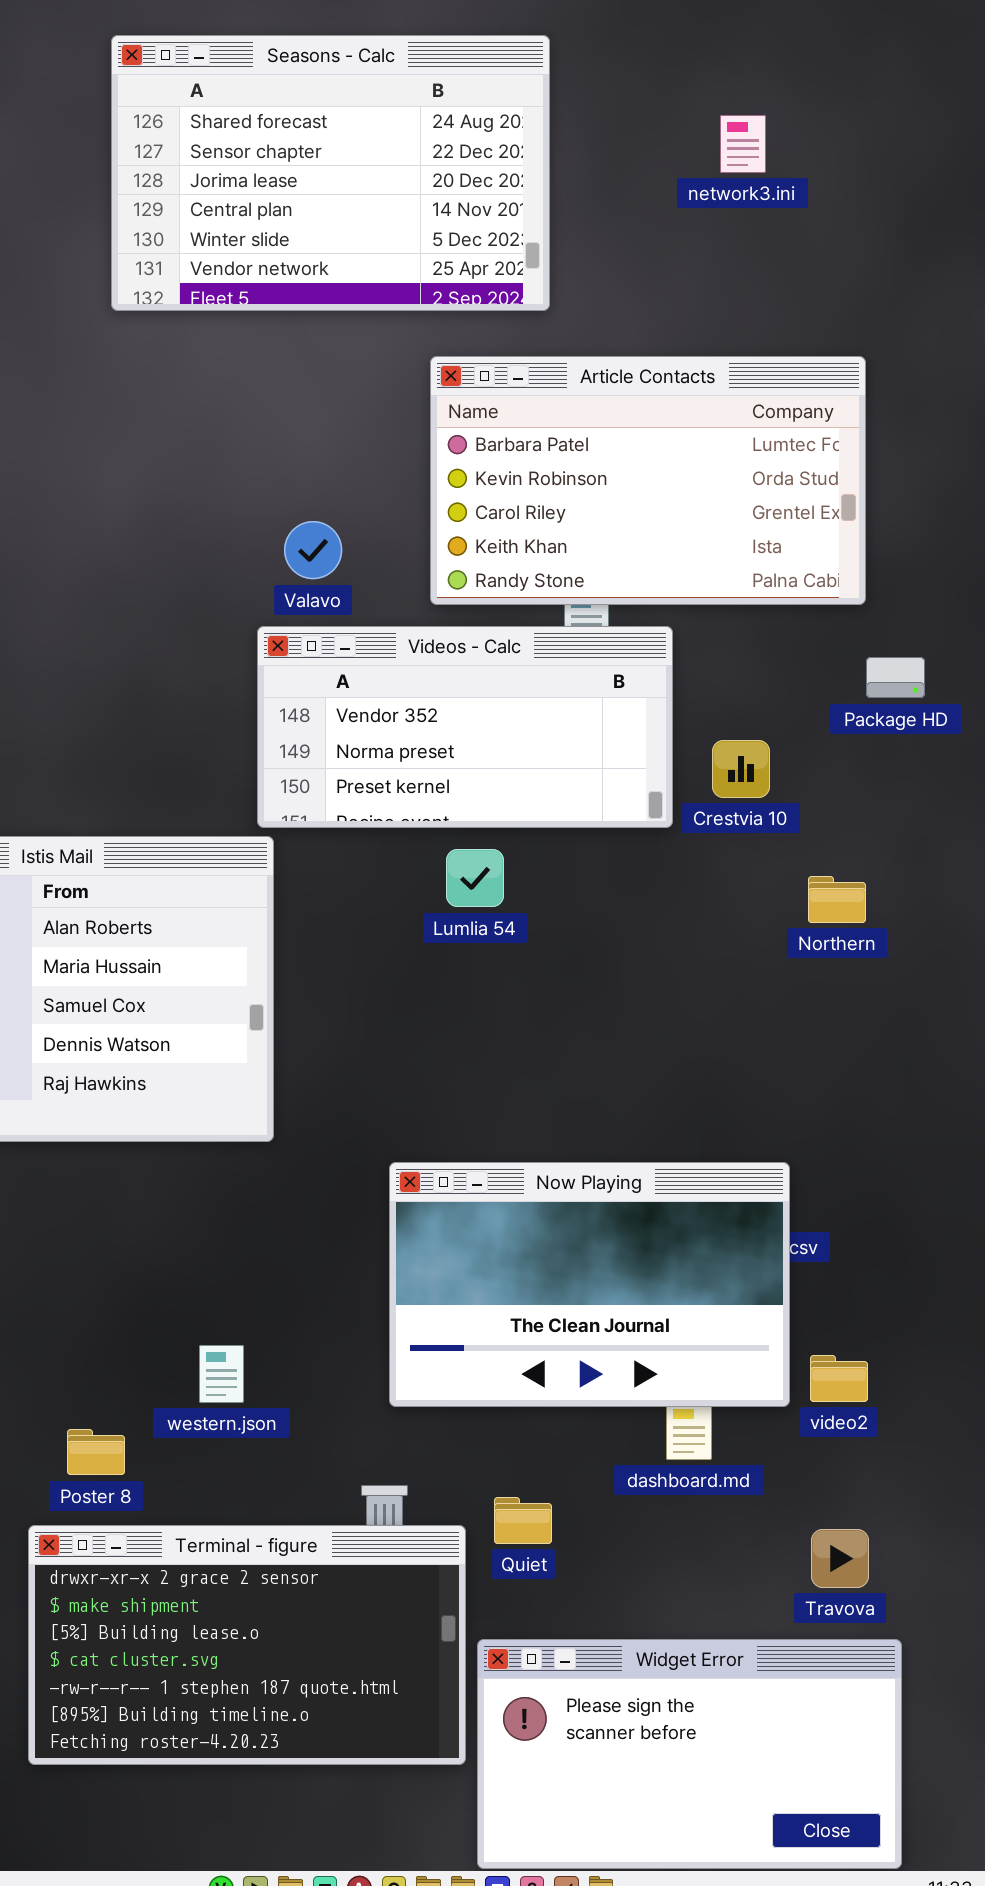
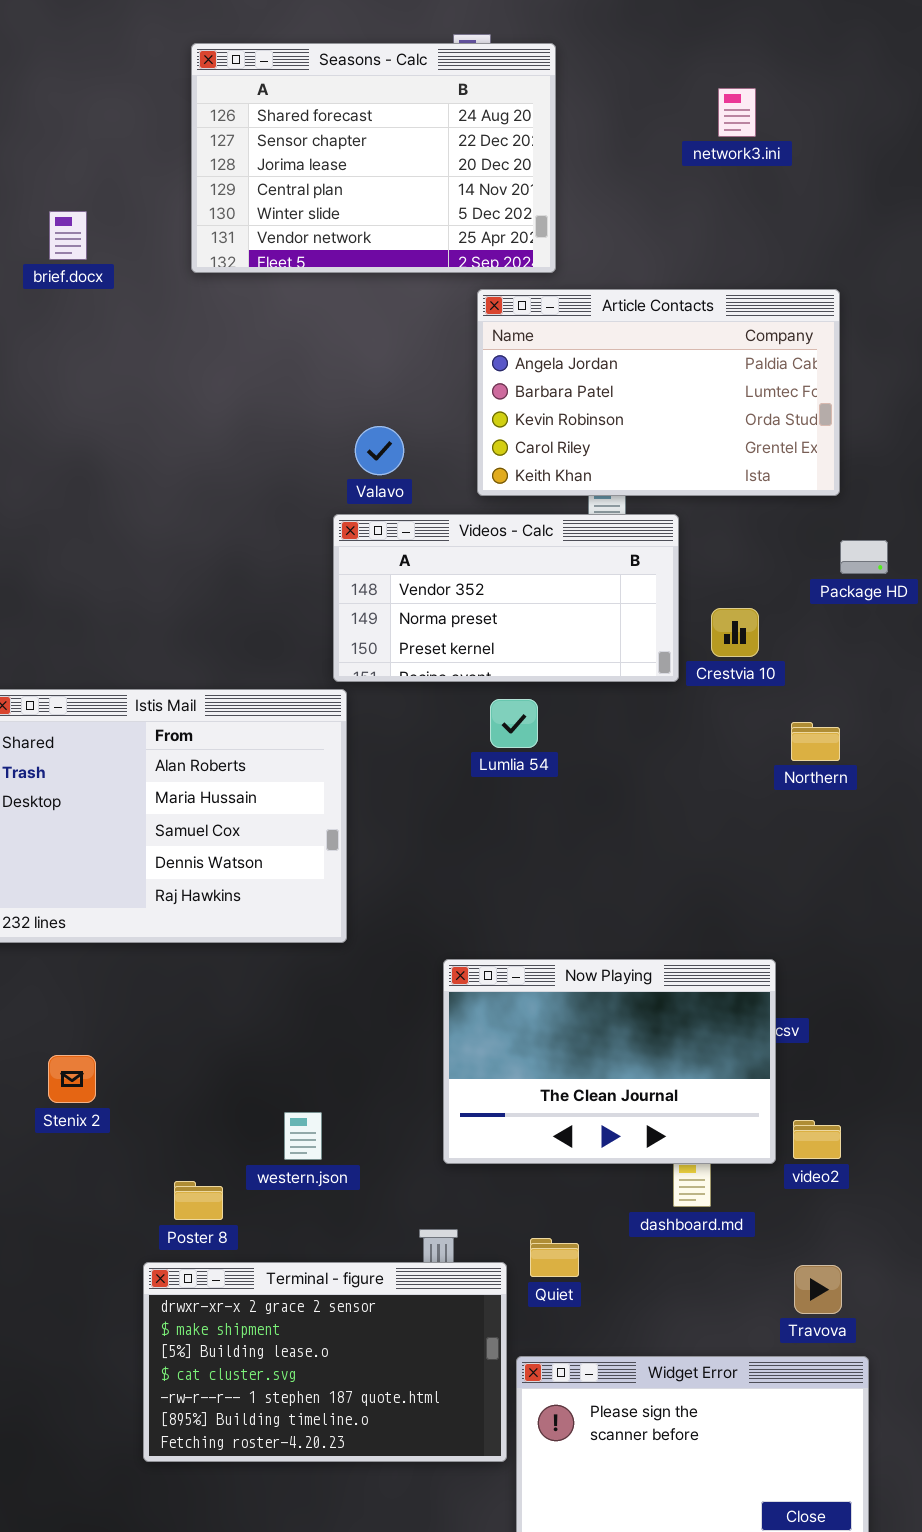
Seasons - Calc: [111,35,550,311] -> [191,43,556,273], moved
Article Contacts: [430,356,866,605] -> [477,289,840,496], scrolled up 1 row

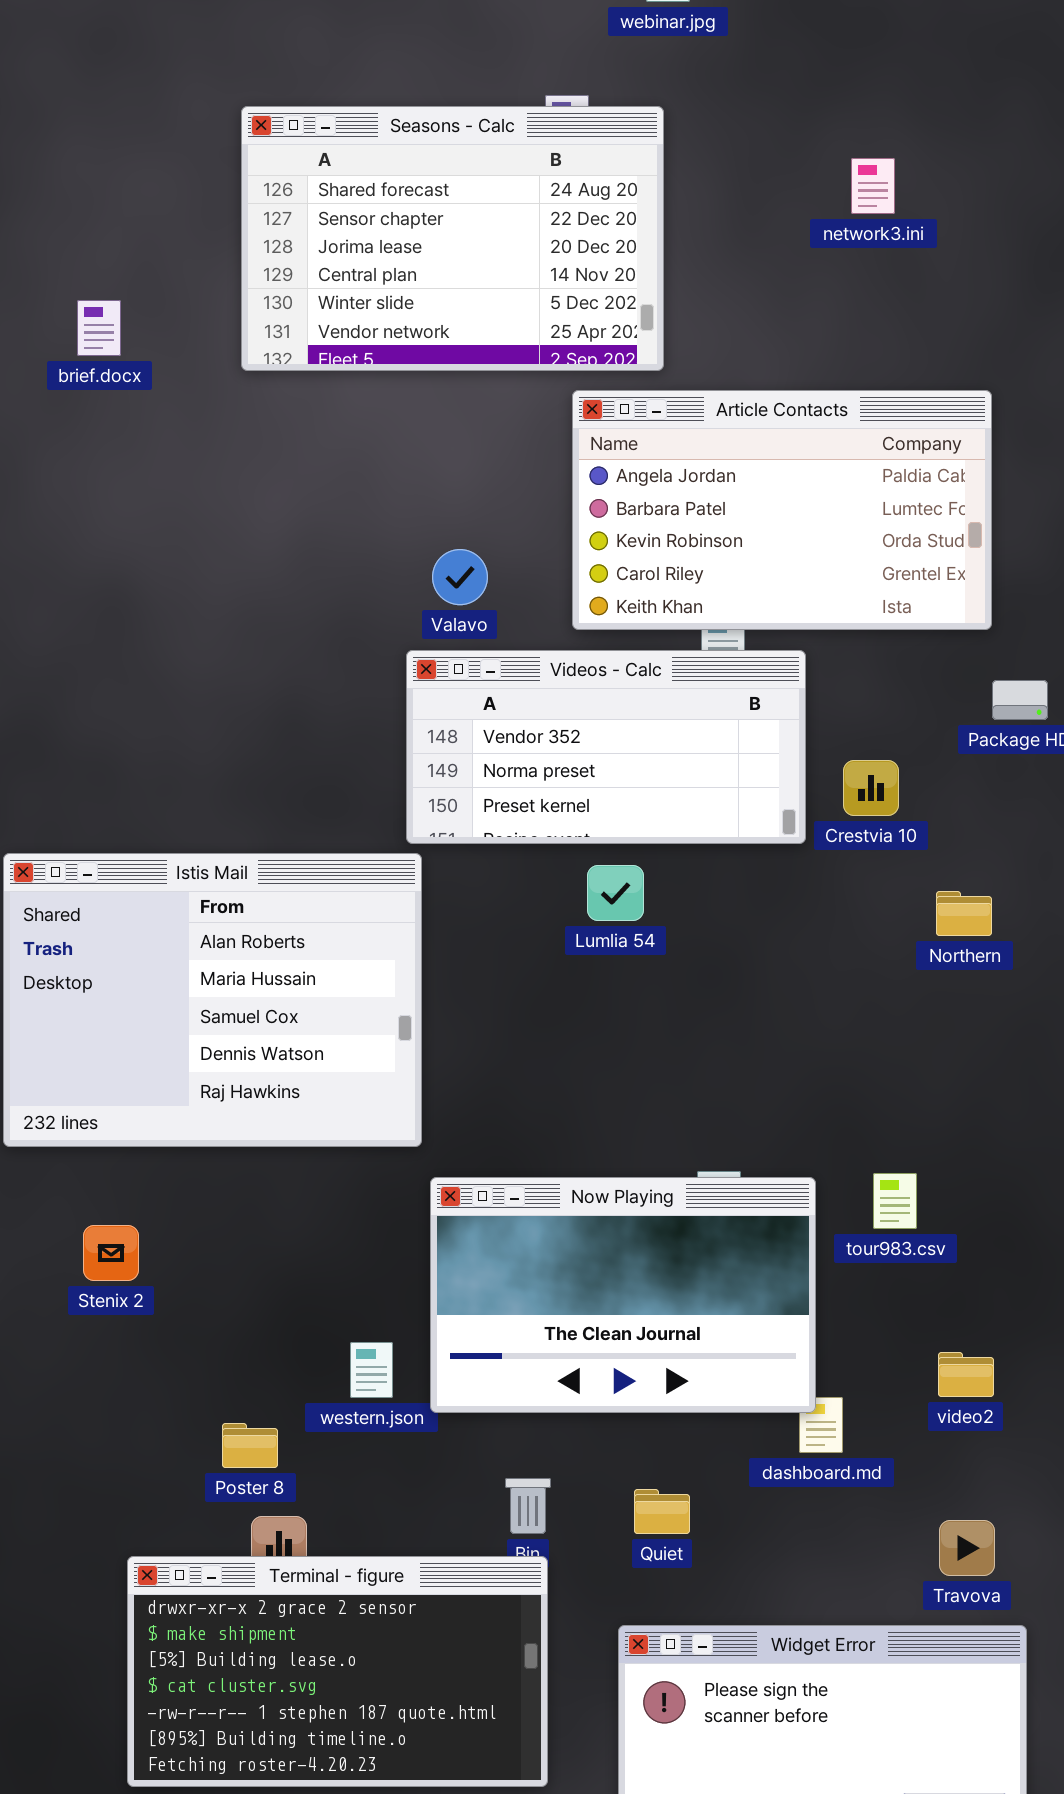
Now Playing: [443,959,776,1164] -> [430,1177,816,1413], moved
Stenix 2: [48,1055,96,1103] -> [83,1225,139,1281], moved
Terminal - figure: [143,1262,507,1462] -> [127,1556,548,1787], moved

